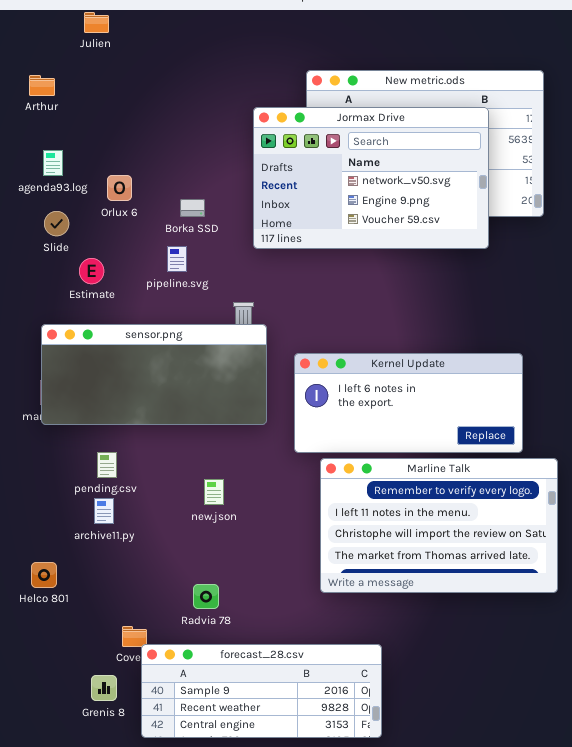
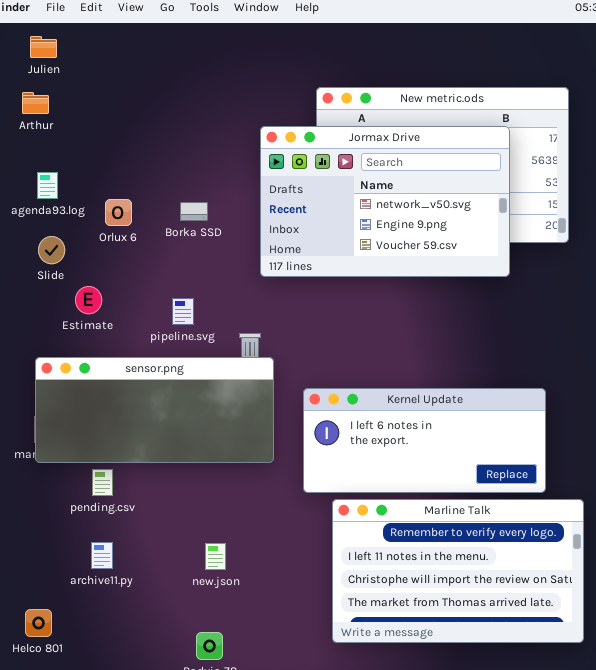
Julien: [84,12,109,33] -> [30,36,57,58], moved
Borka SSD: [180,199,205,217] -> [180,202,208,221], moved
pipeline.svg: [167,246,187,272] -> [172,298,194,325], moved
pending.csv: [97,452,117,478] -> [92,469,113,496], moved
new.json: [204,479,224,505] -> [205,543,226,570], moved

